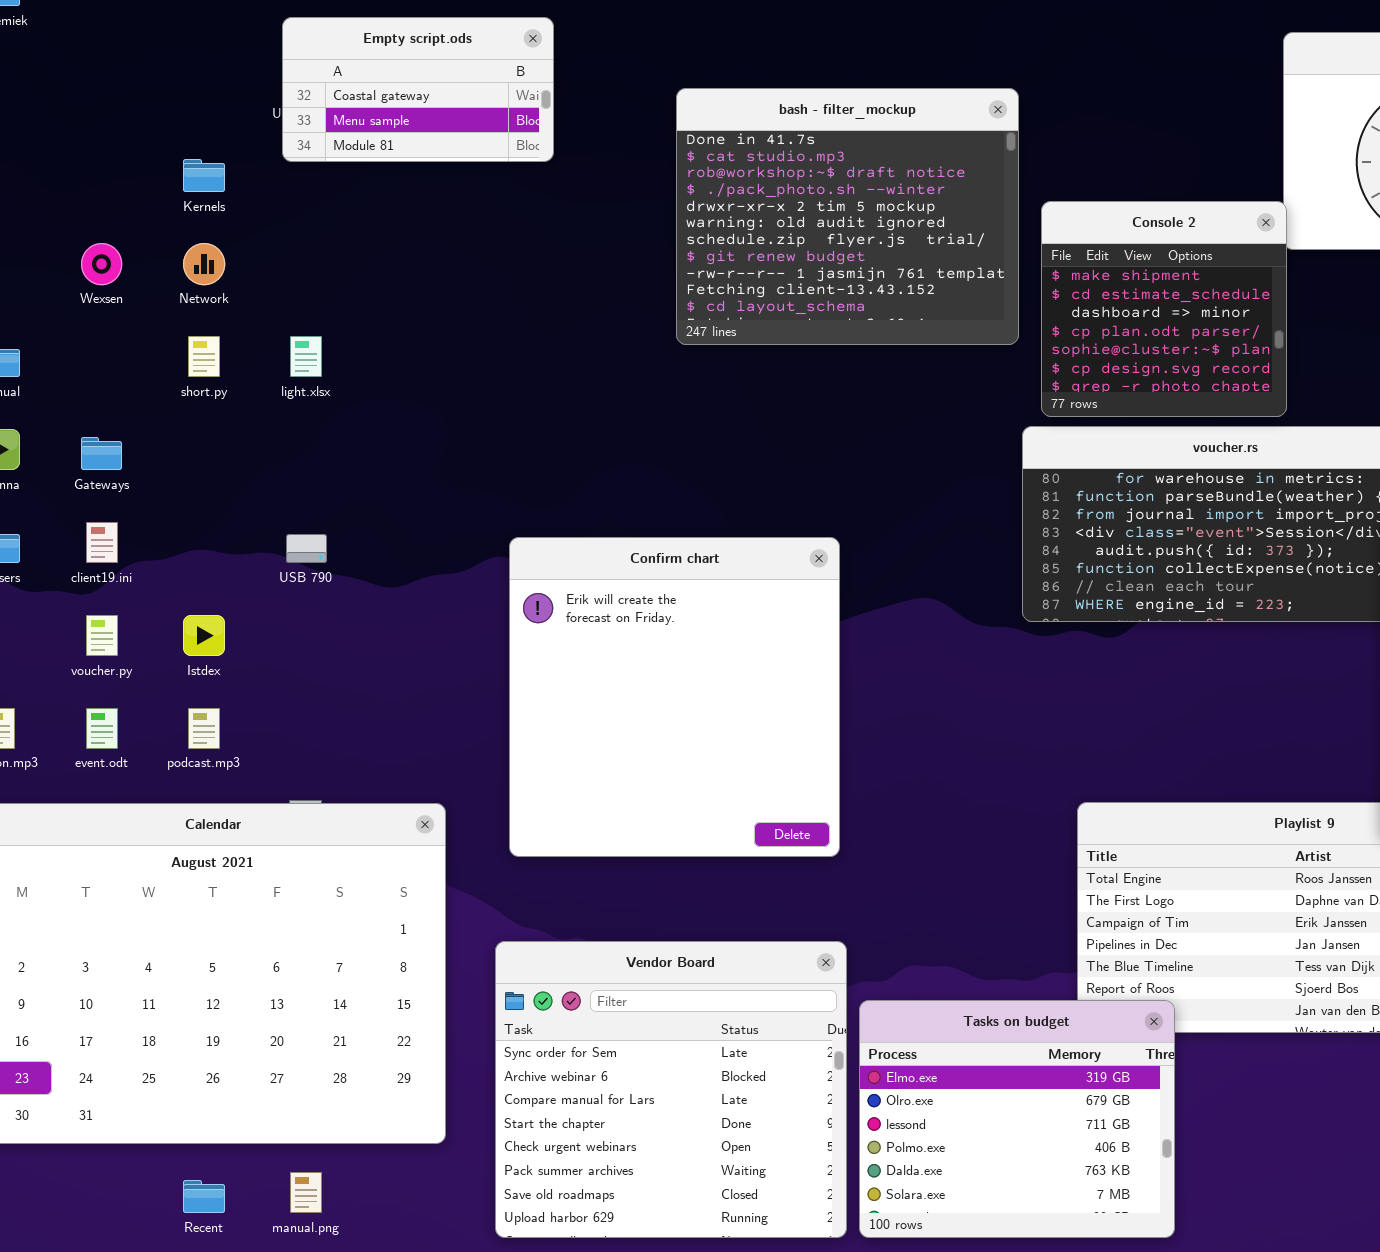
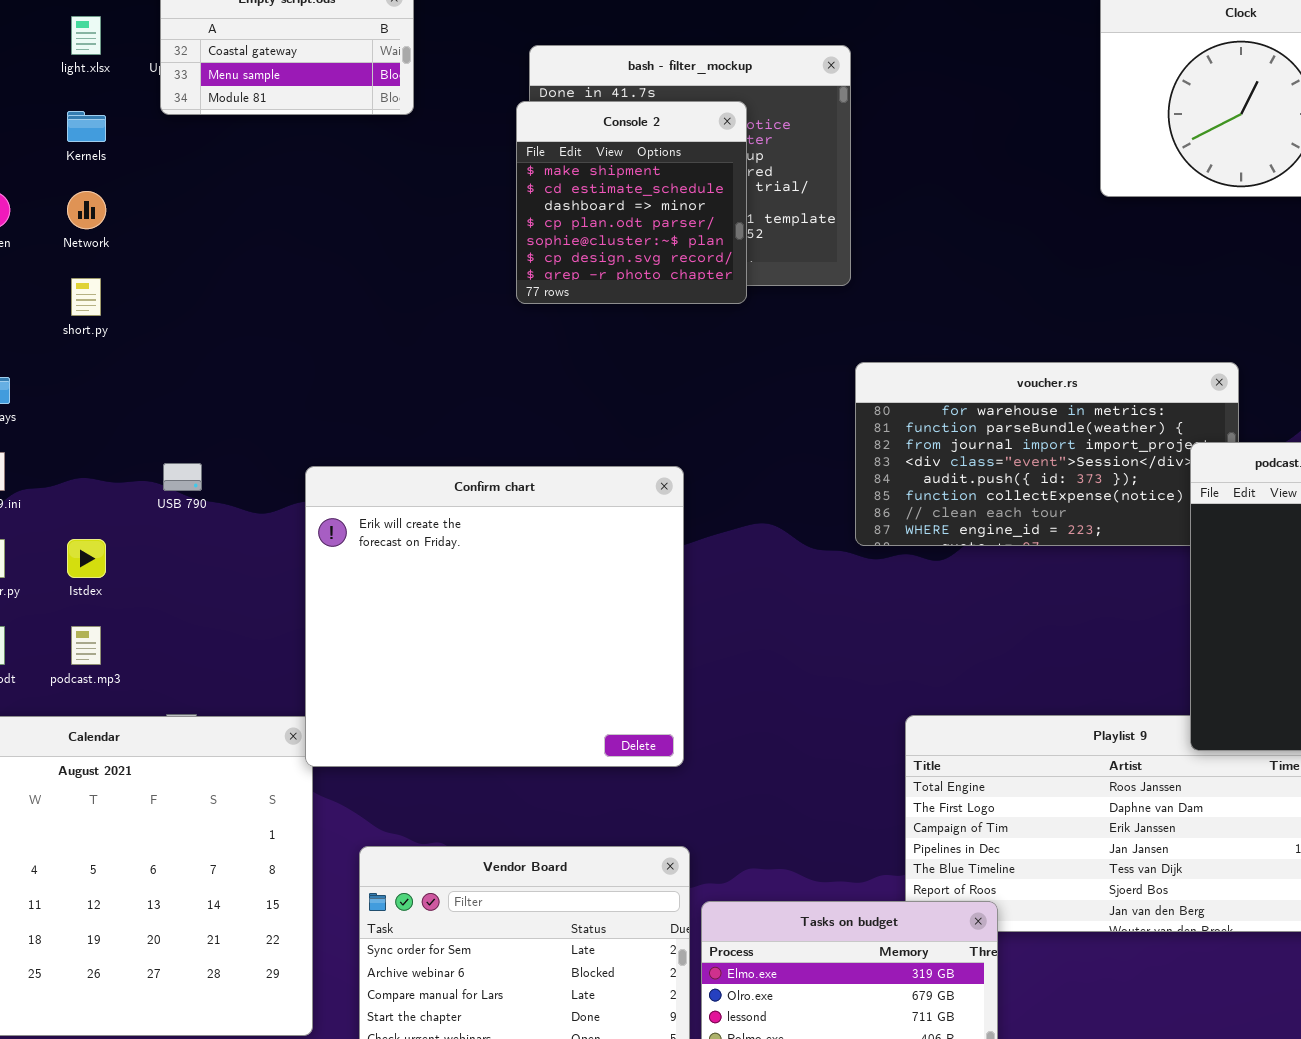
Console 2: [1041,201,1287,417] -> [516,101,747,304], moved
light.xlsx: [290,336,322,377] -> [71,16,101,55], moved
Confirm chart: [509,537,840,857] -> [305,466,684,767], resized

